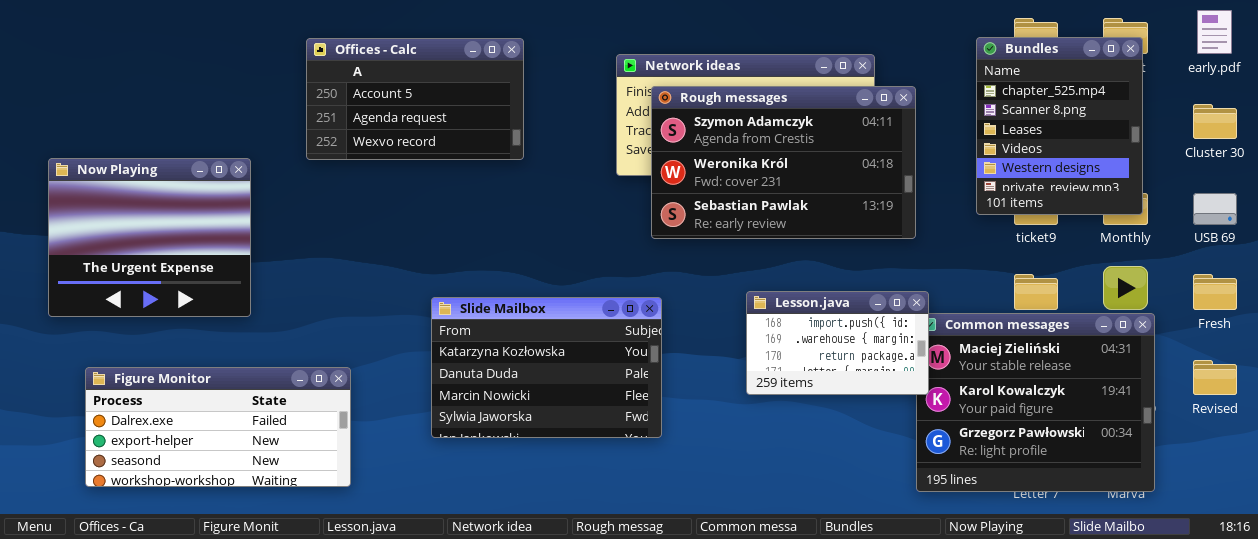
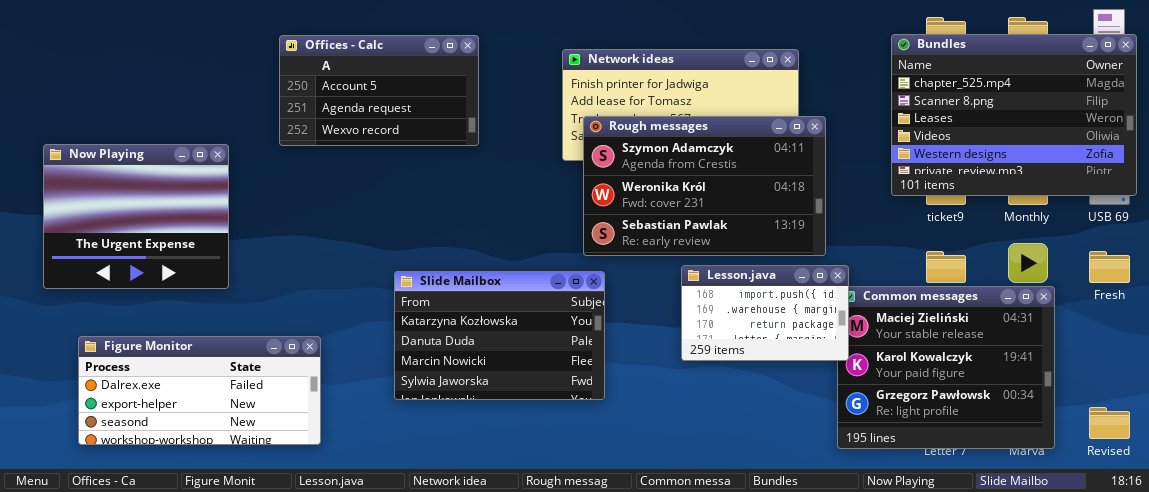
Bundles: [976,37,1143,215] -> [891,34,1137,196], resized
Rough messages: [651,86,916,239] -> [583,116,826,256], moved
Revised: [1193,360,1237,395] -> [1089,407,1130,439], moved

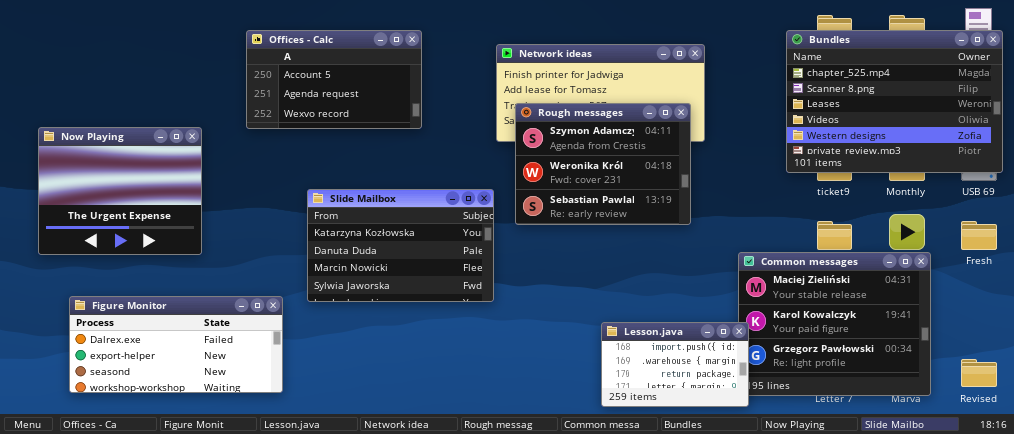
Rough messages: [583,116,826,256] -> [515,103,691,225], resized
Lesson.java: [681,265,849,361] -> [601,322,749,407], moved
Slide Mailbox: [394,271,605,400] -> [307,189,494,302], moved

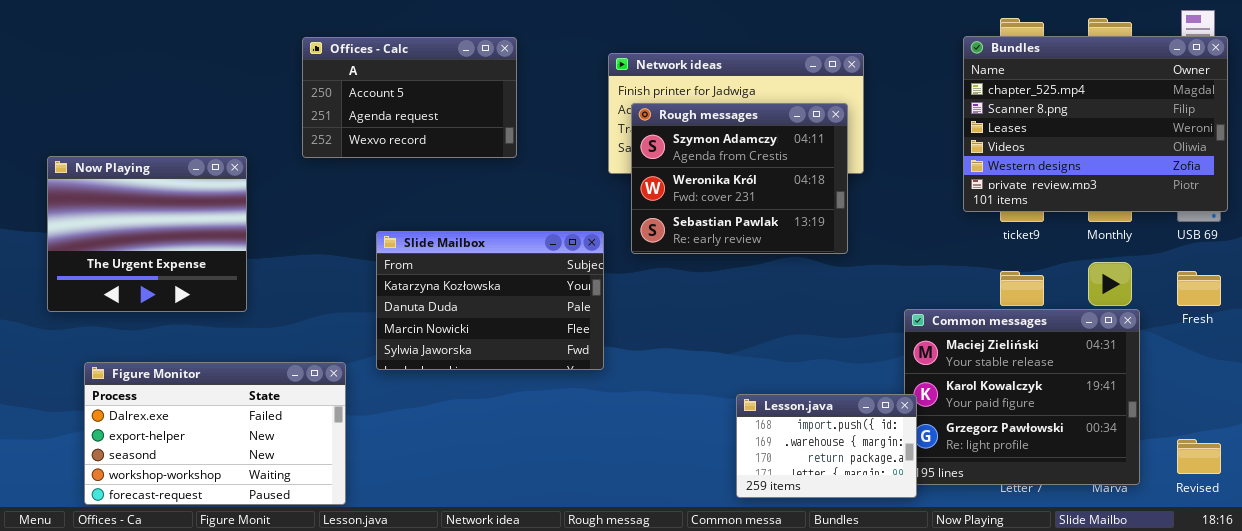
Rough messages: [515,103,691,225] -> [631,103,848,254], moved
Figure Monitor: [69,296,283,393] -> [84,362,346,505], resized

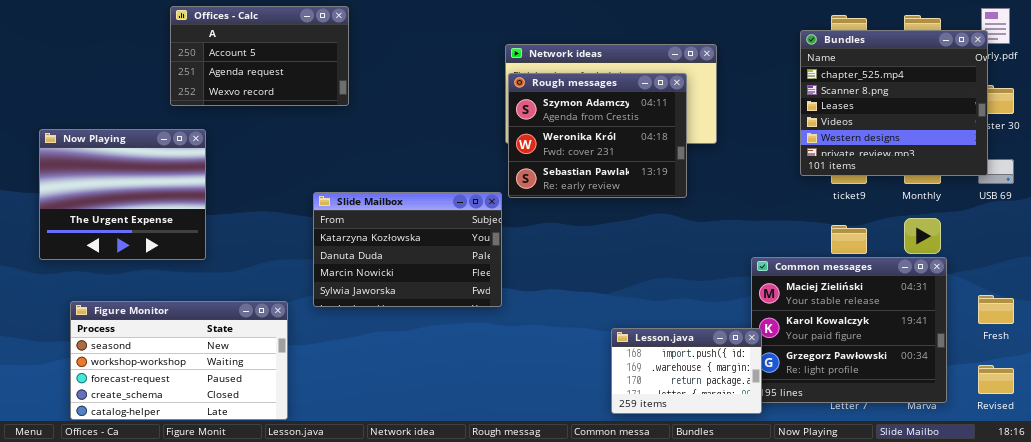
Bundles: [963,36,1228,212] -> [800,30,988,176], resized
Offices - Calc: [302,37,517,158] -> [170,6,349,106], moved
Rough messages: [631,103,848,254] -> [508,73,687,198], moved
Fresh: [1177,271,1221,306] -> [978,295,1014,324], moved
Figure Monitor: [84,362,346,505] -> [70,301,288,420], scrolled down 2 rows

